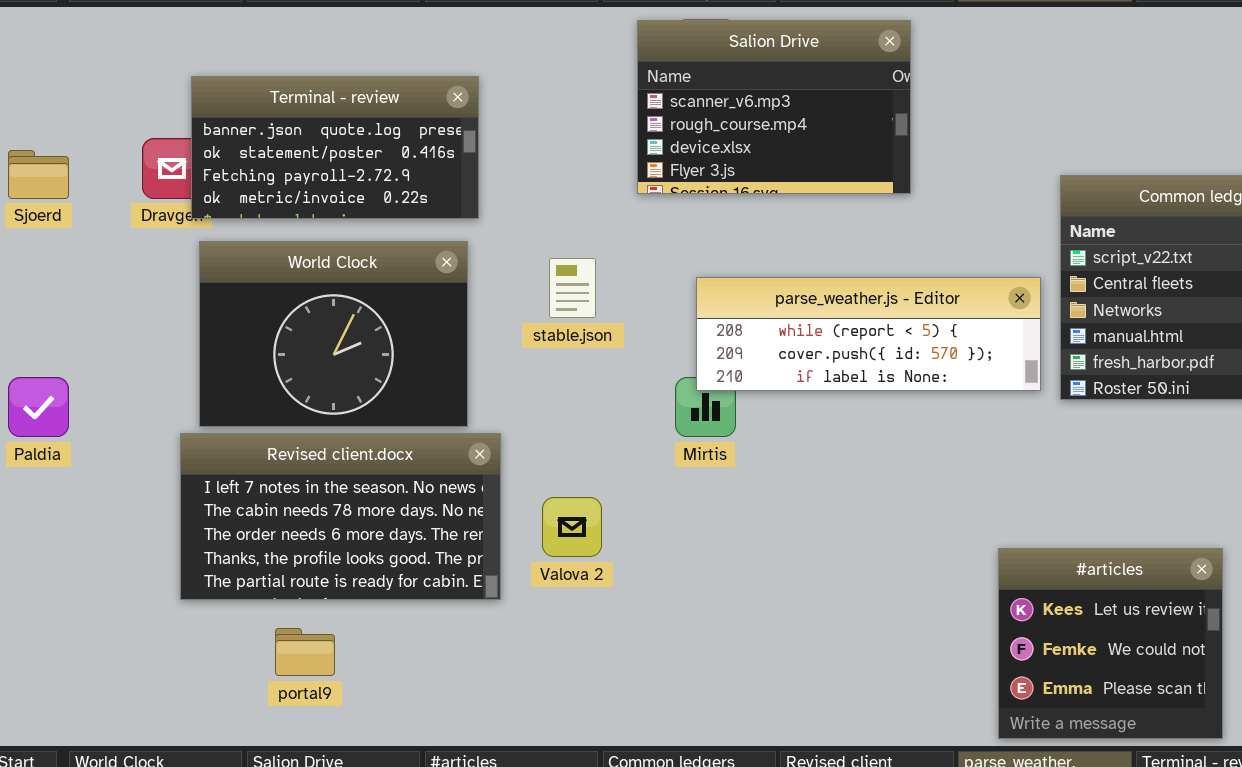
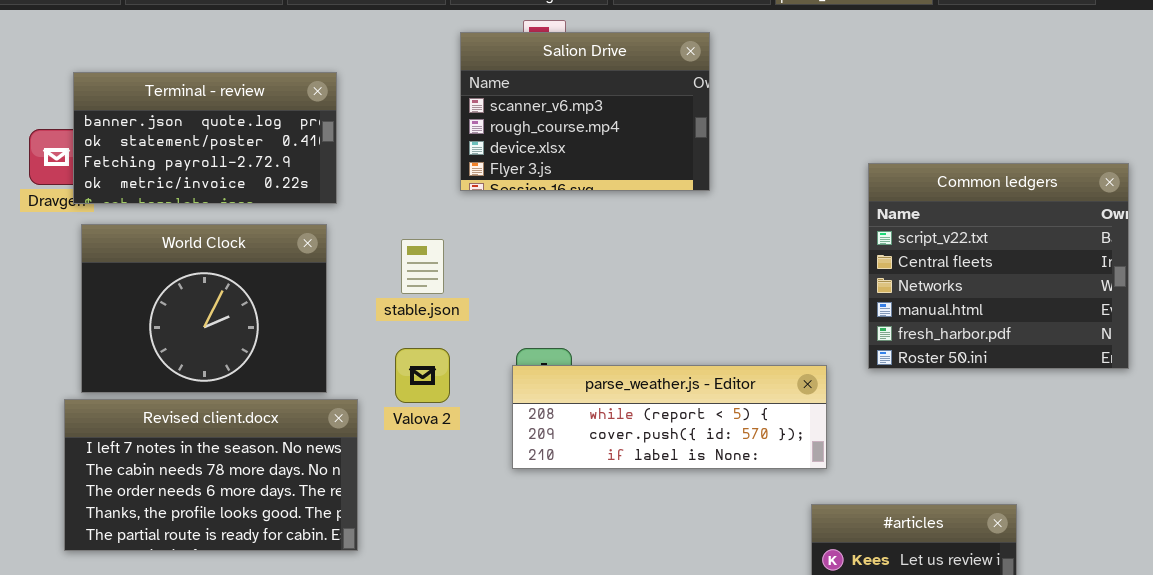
Salion Drive: [637,20,911,194] -> [460,32,710,191], moved
parse_weather.js - Editor: [696,277,1041,391] -> [512,365,827,469], moved
Valova 2: [542,497,602,557] -> [395,348,450,403], moved

